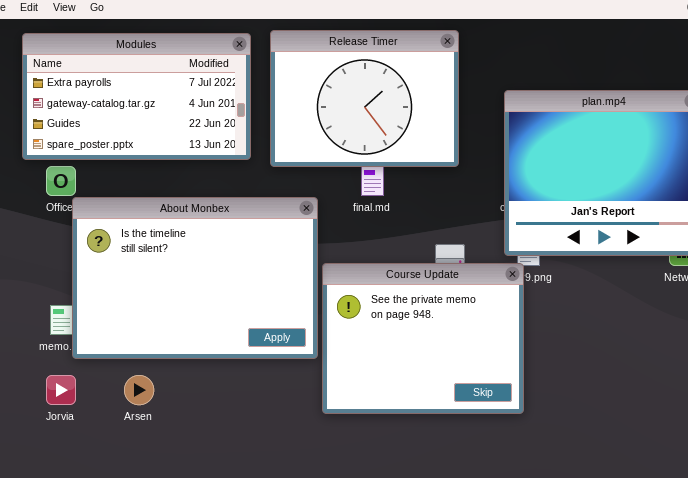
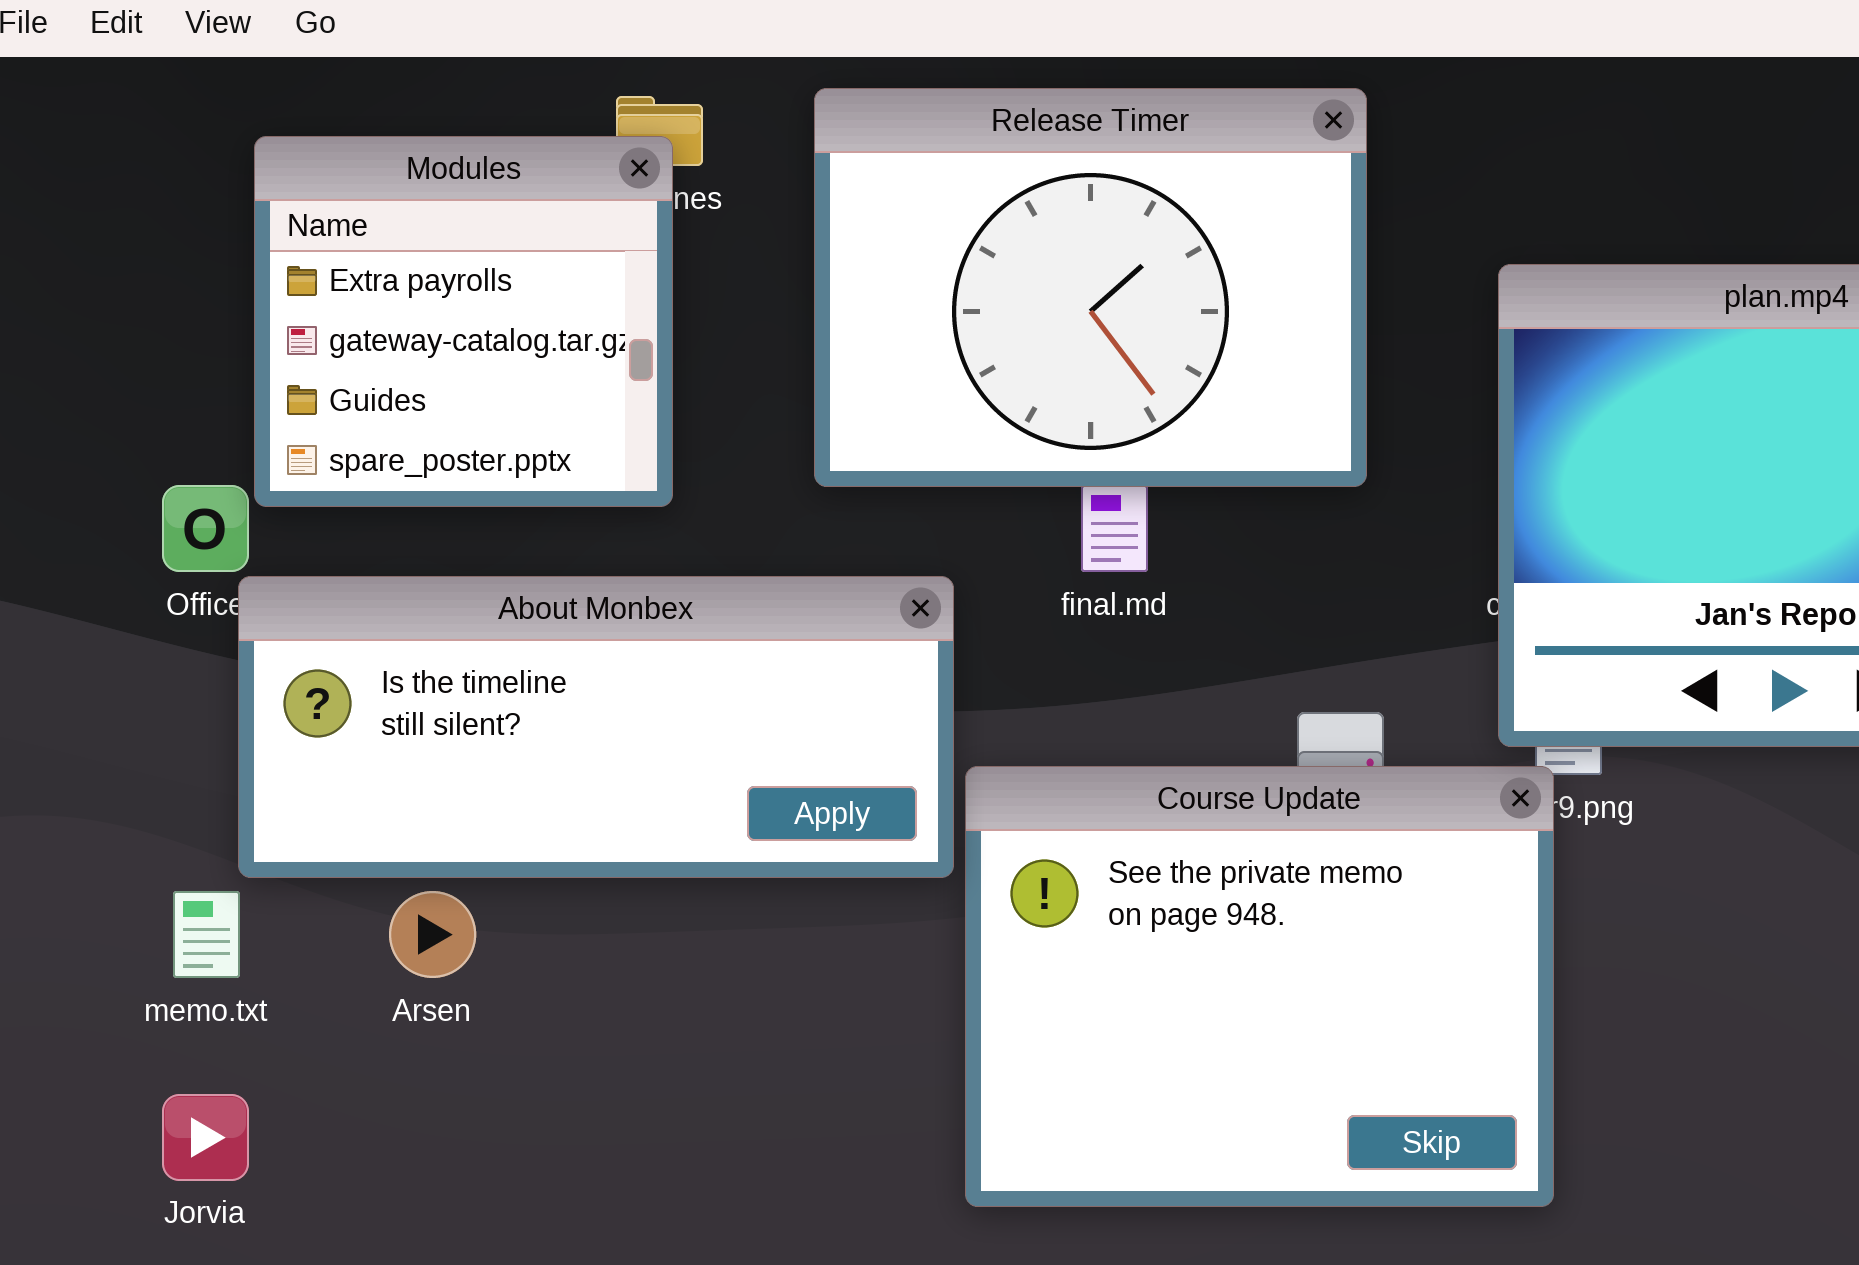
Modules: [22,33,251,160] -> [254,136,673,507], moved, resized
About Monbex: [72,197,318,359] -> [238,576,954,878], resized
Arsen: [124,375,154,405] -> [389,891,476,978], moved

